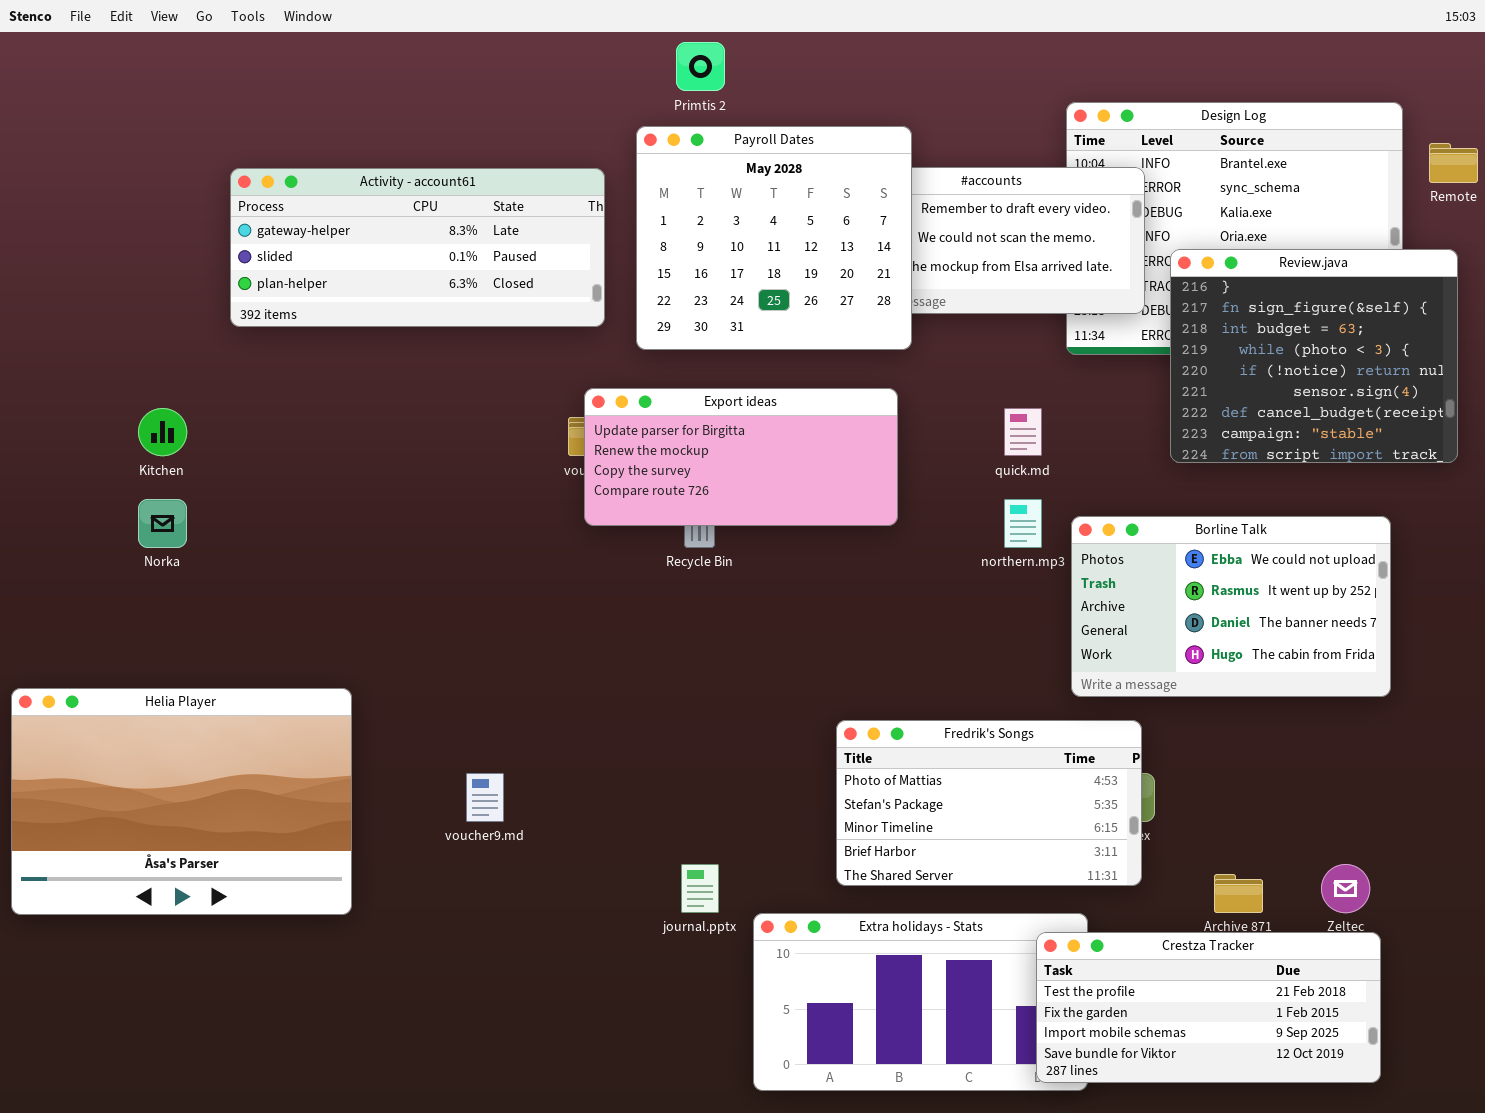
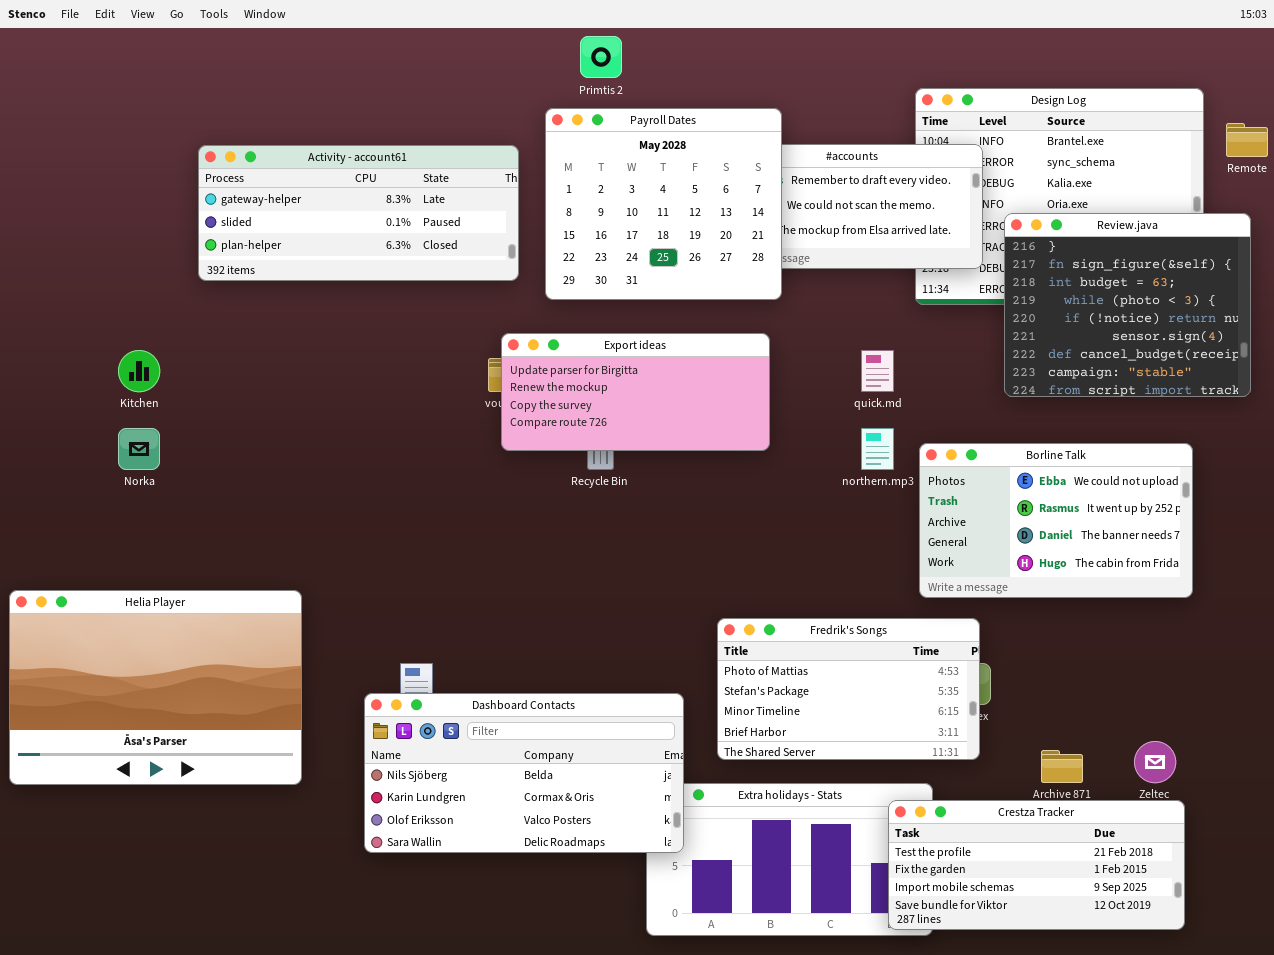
Dashboard Contacts: none -> [364,693,684,853], opened

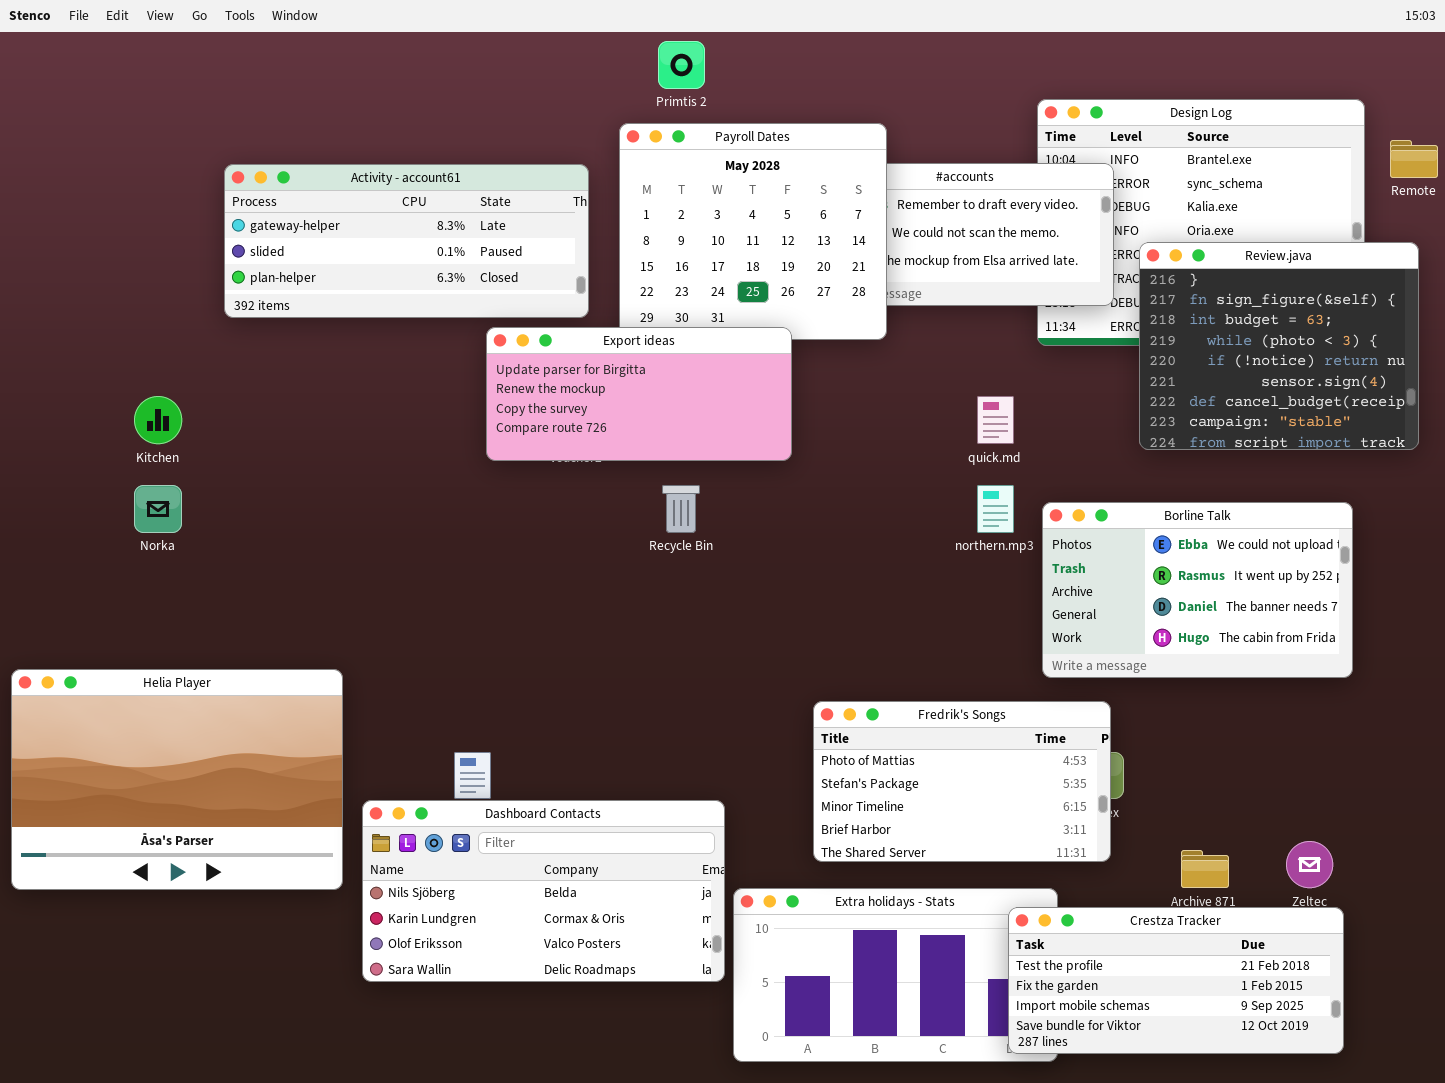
Export ideas: [501,333,770,451] -> [486,327,792,461], moved
Dashboard Contacts: [364,693,684,853] -> [362,800,725,982], moved

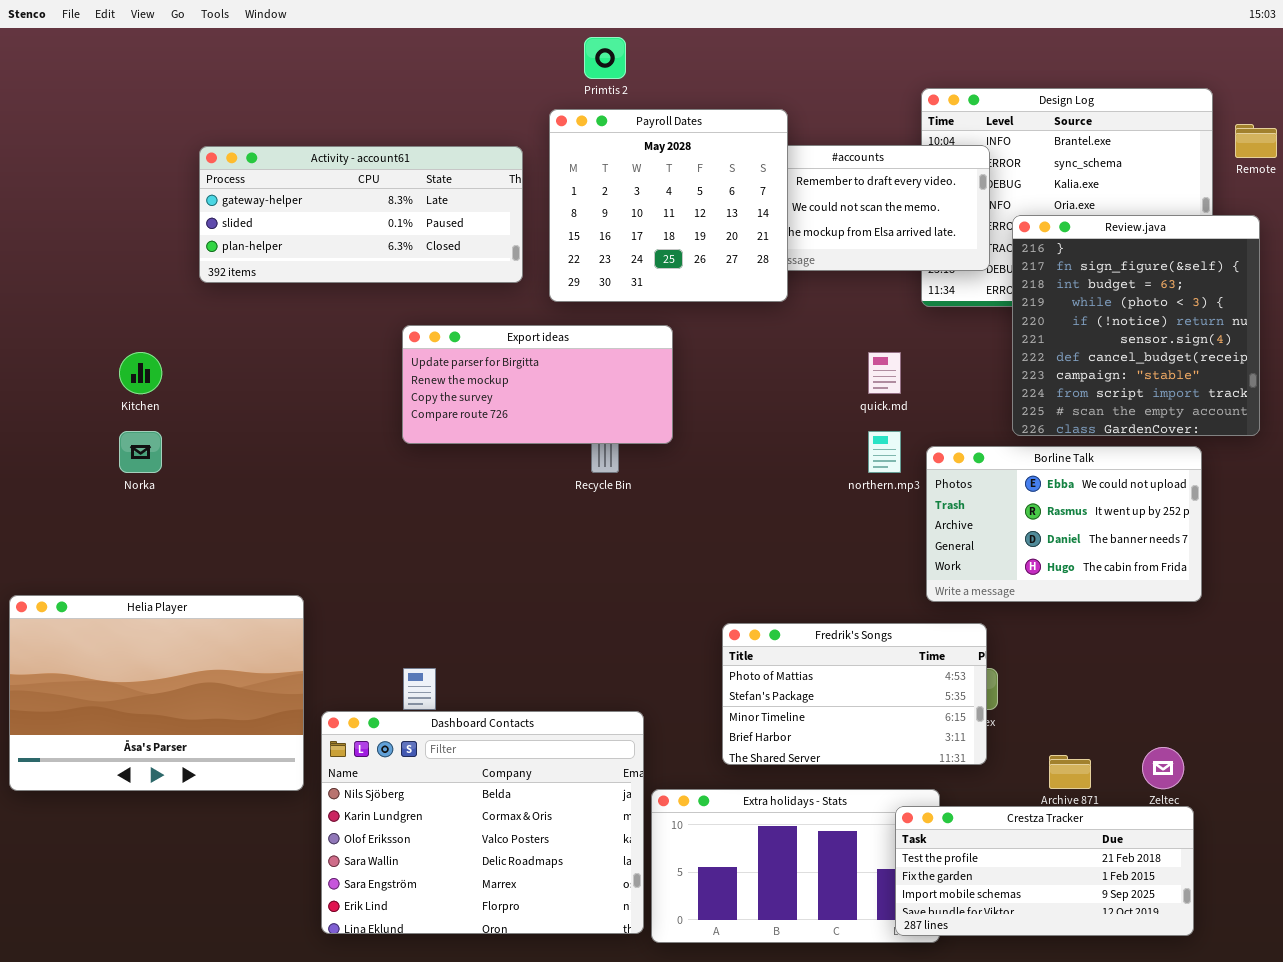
Review.java: [1139,242,1419,450] -> [1012,215,1260,436], resized
Export ideas: [486,327,792,461] -> [402,325,673,444], moved
Dashboard Contacts: [362,800,725,982] -> [321,711,644,934], resized

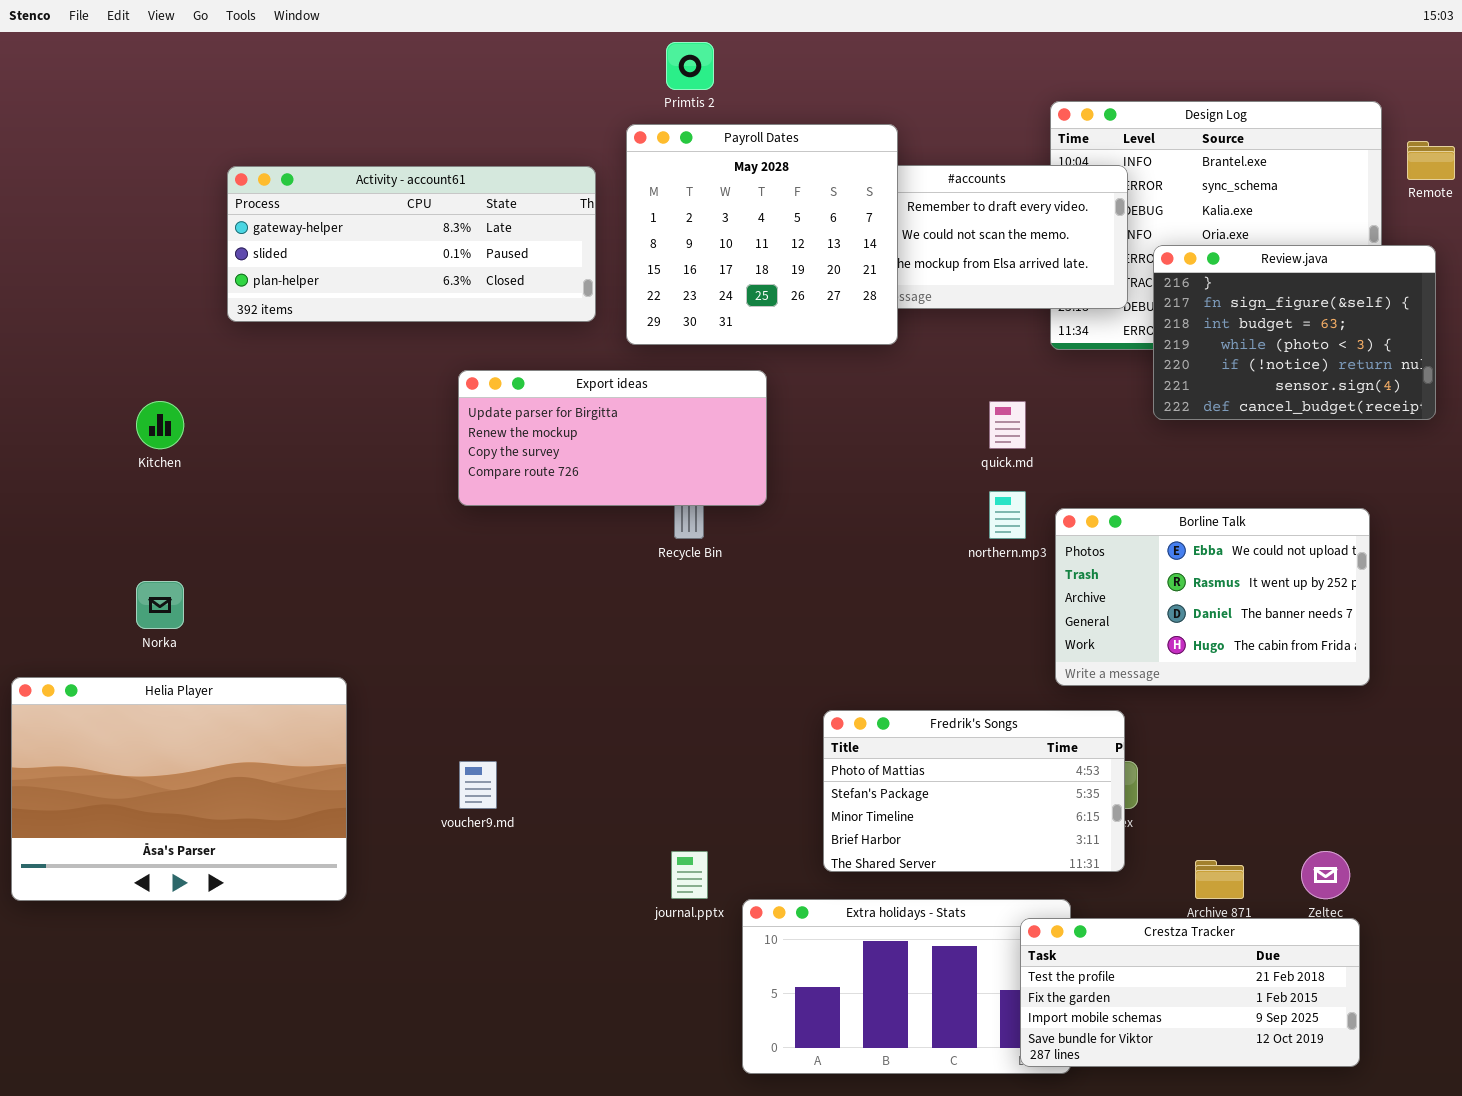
Review.java: [1012,215,1260,436] -> [1153,245,1436,420], resized
Norka: [119,431,162,473] -> [136,581,184,629], moved
Dashboard Contacts: [321,711,644,934] -> none, closed

